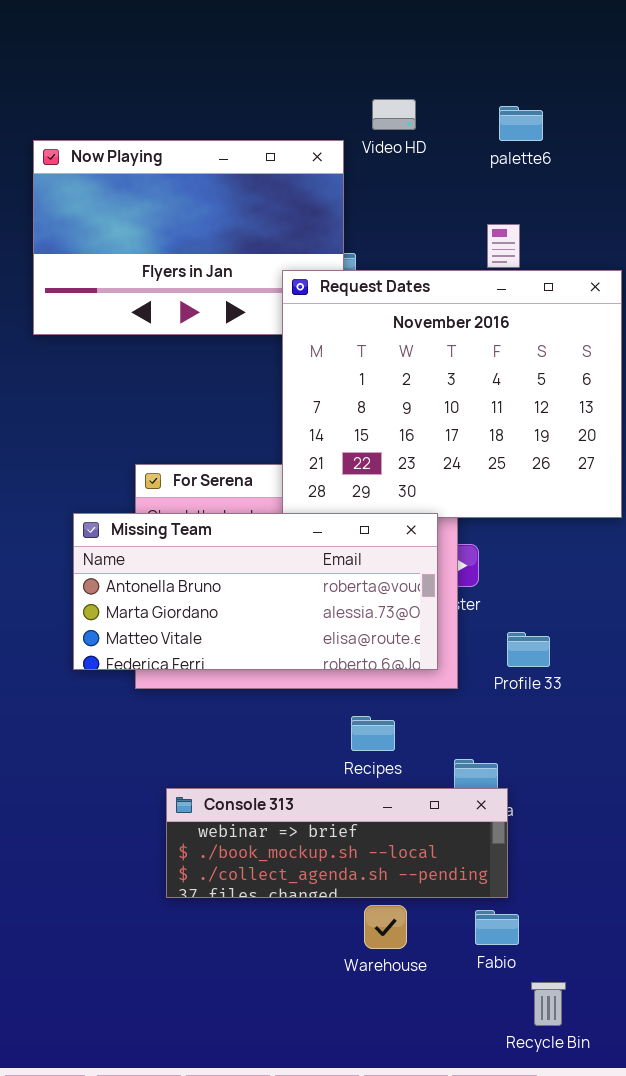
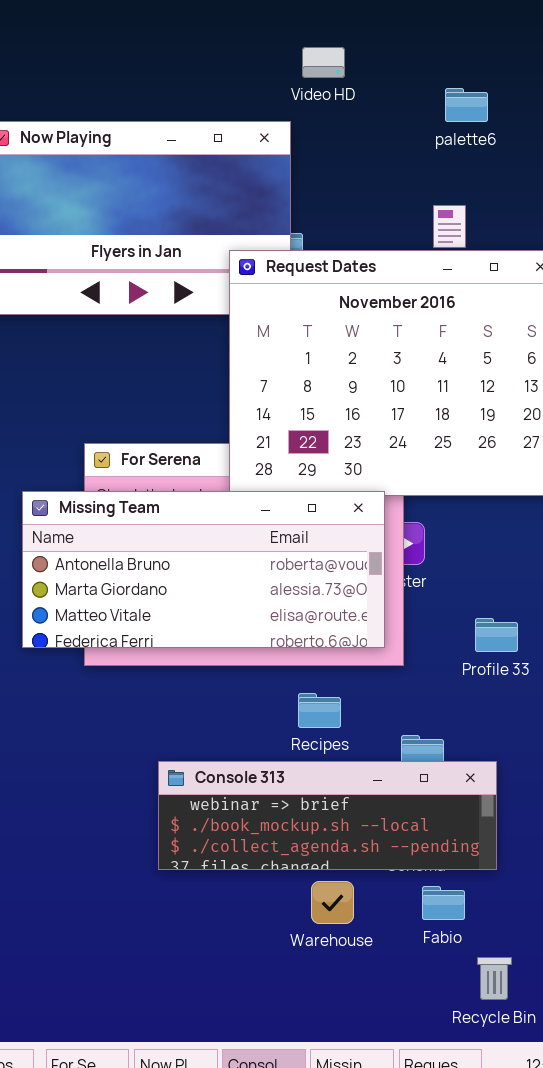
Video HD: [372,99,416,130] -> [302,47,345,78], moved
Profile 33: [507,632,550,667] -> [475,618,518,652], moved
Console 313: [166,788,508,898] -> [158,761,497,870], moved

